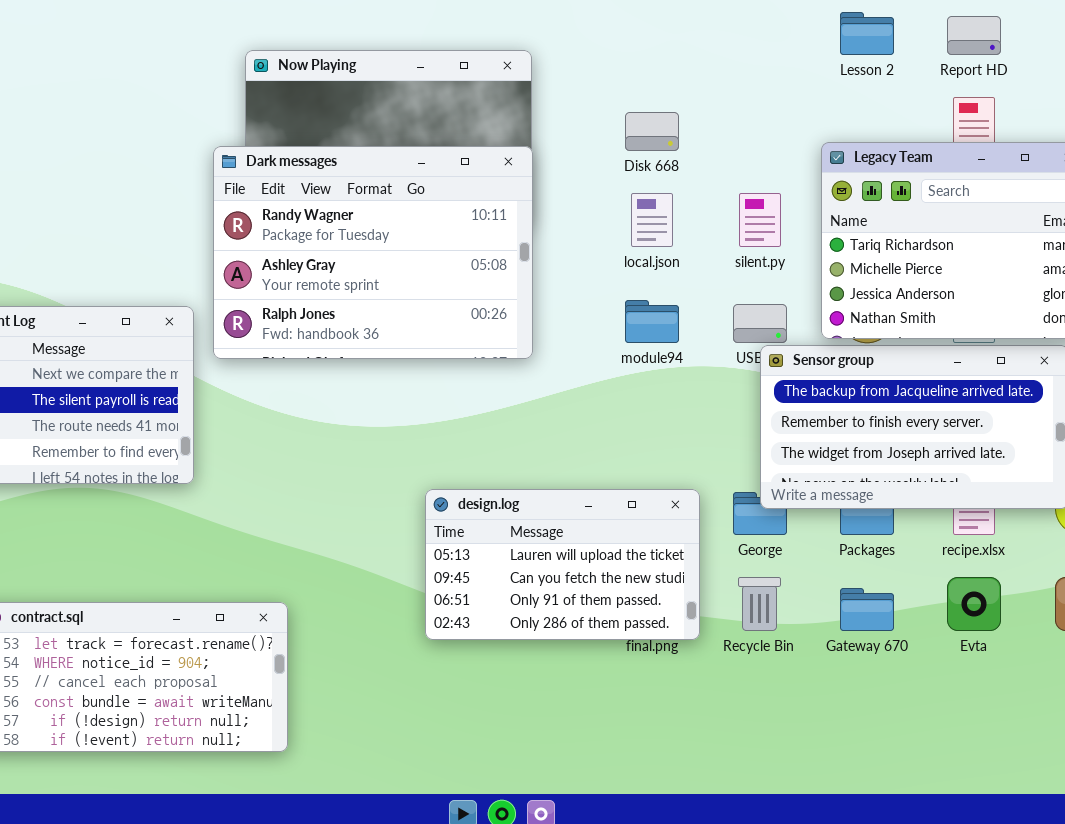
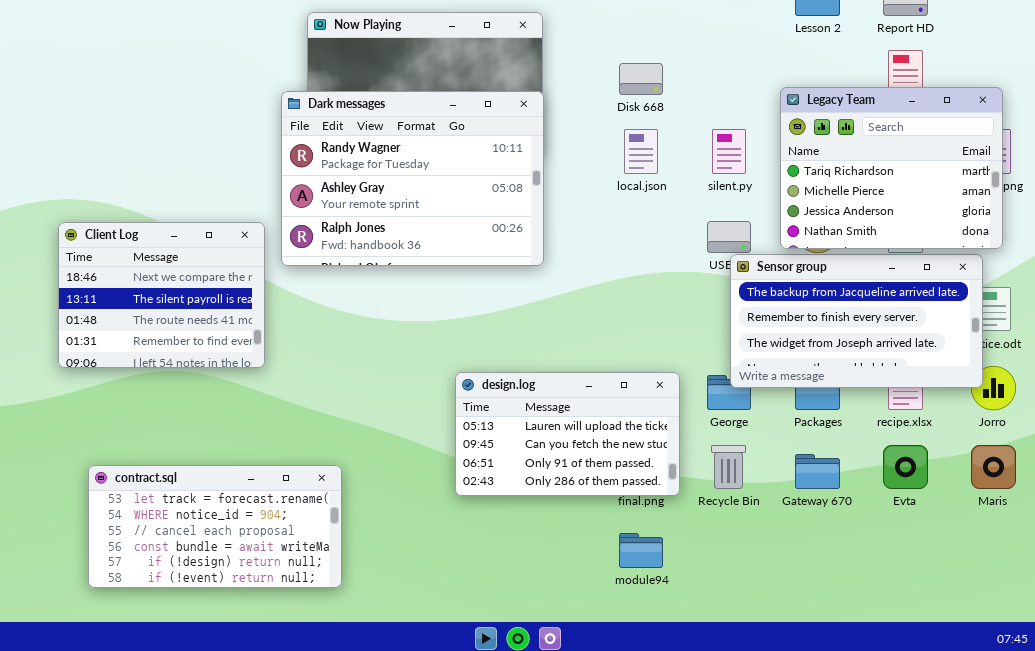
module94: [625,300,679,343] -> [619,533,663,568], moved

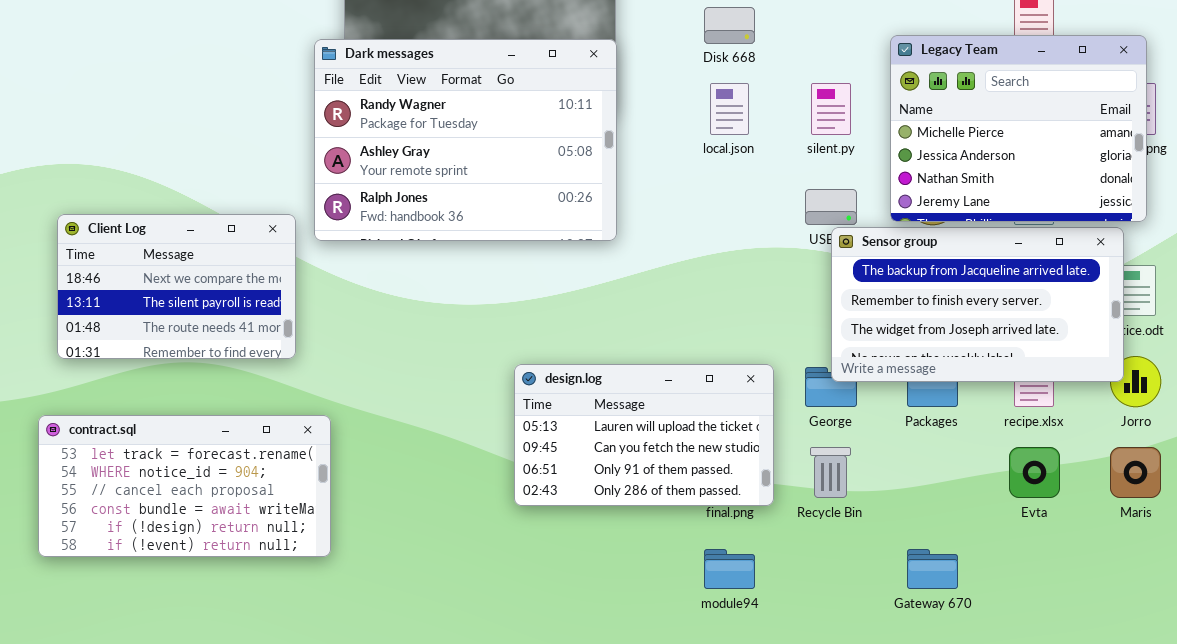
Legacy Team: [780,87,1003,249] -> [890,35,1147,222], scrolled down 1 row
Client Log: [58,222,265,368] -> [57,214,296,359], resized
Gateway 670: [795,454,840,489] -> [907,549,958,589], moved
contract.sql: [88,465,342,588] -> [38,415,331,557], moved

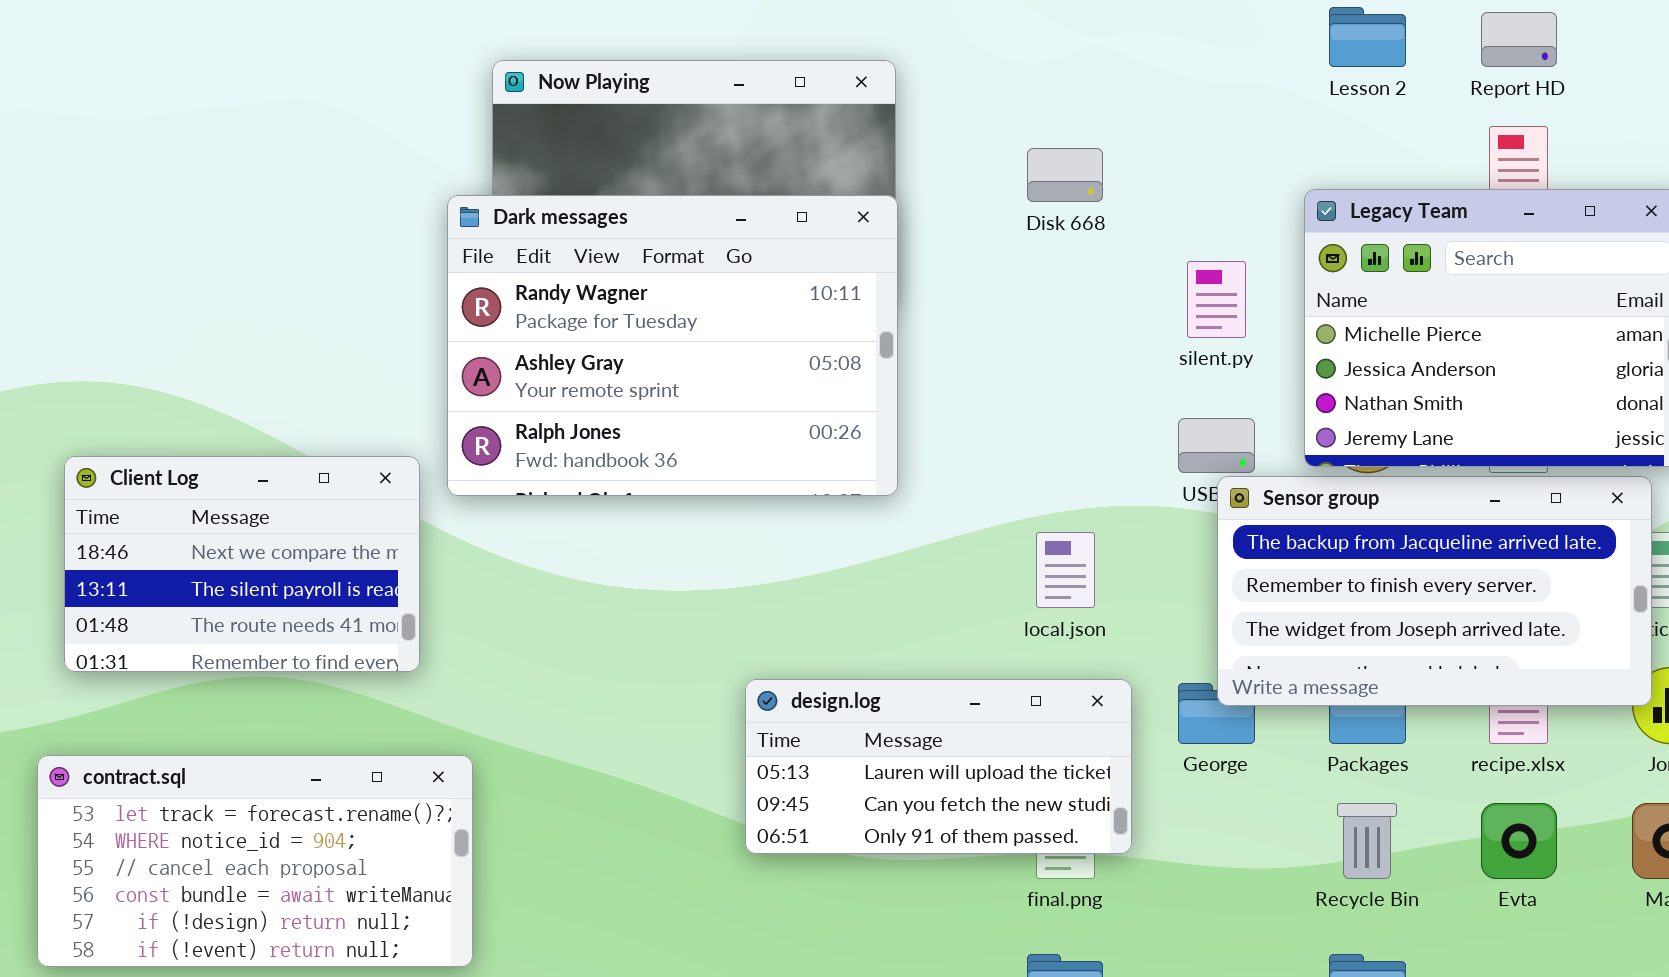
local.json: [710,83,749,135] -> [1036,532,1095,608], moved
design.log: [514,364,774,506] -> [745,679,1132,854], resized
Recycle Bin: [810,447,851,498] -> [1337,803,1397,879], moved

